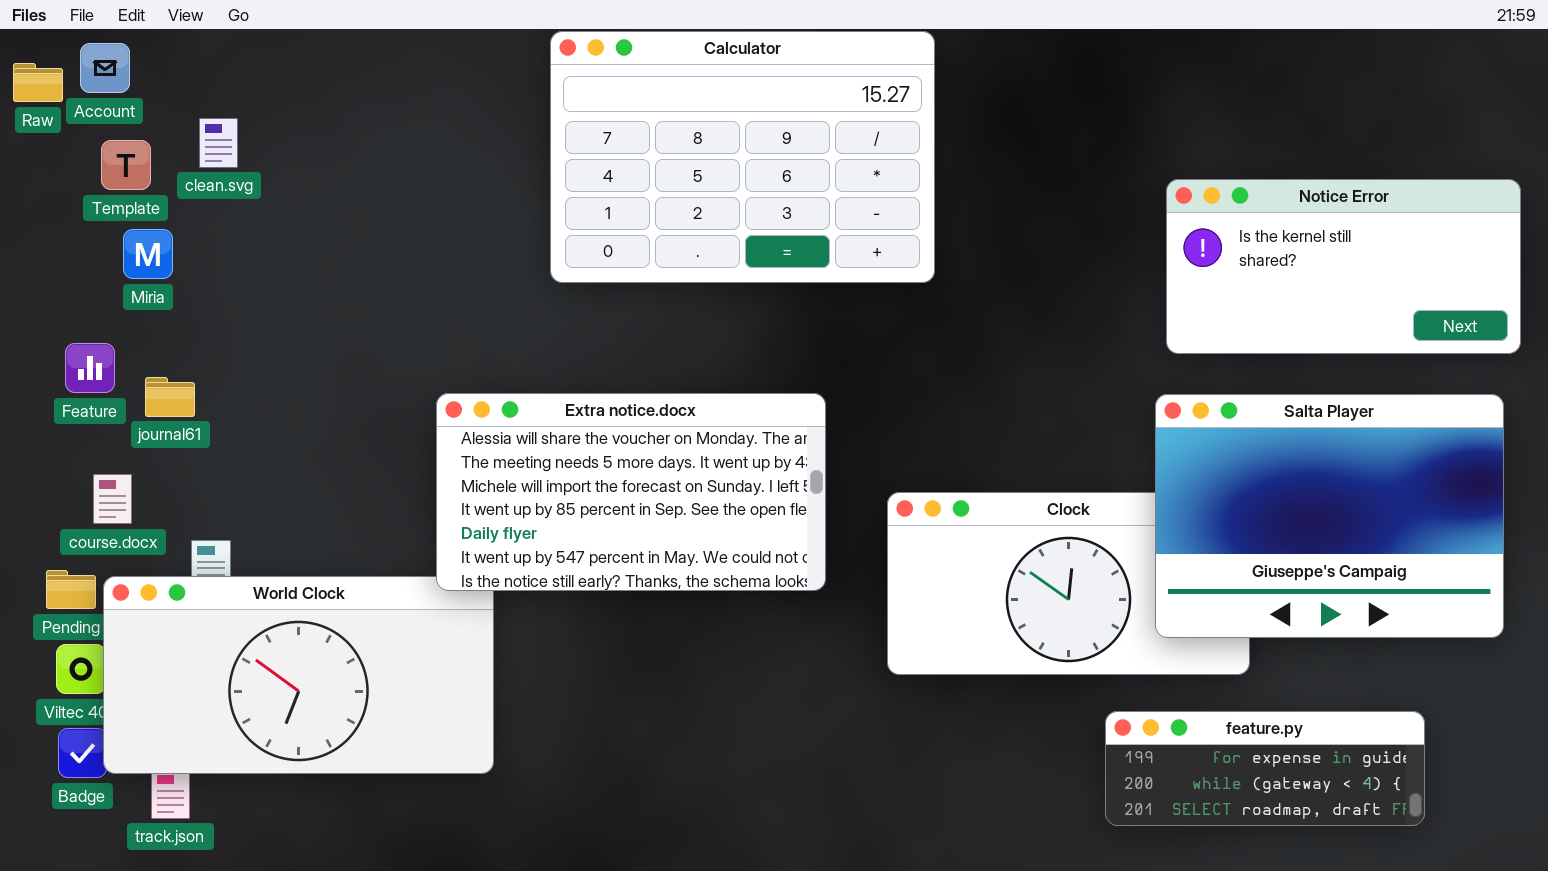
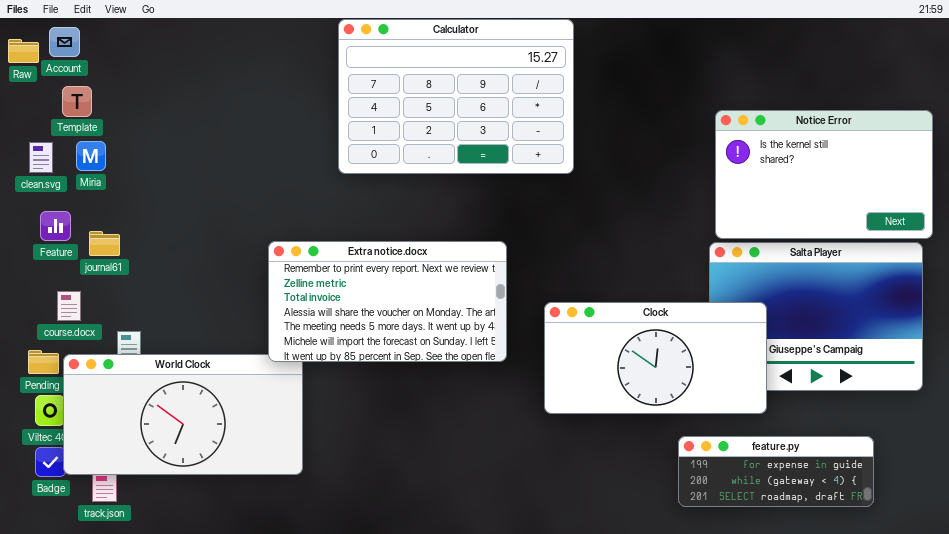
clean.svg: [199,118,238,168] -> [29,142,53,173], moved
Notice Error: [1166,179,1521,354] -> [715,110,933,239], resized
Extra notice.docx: [436,393,826,591] -> [268,241,507,362], scrolled up 3 rows
Clock: [887,492,1250,675] -> [544,302,767,414], raised

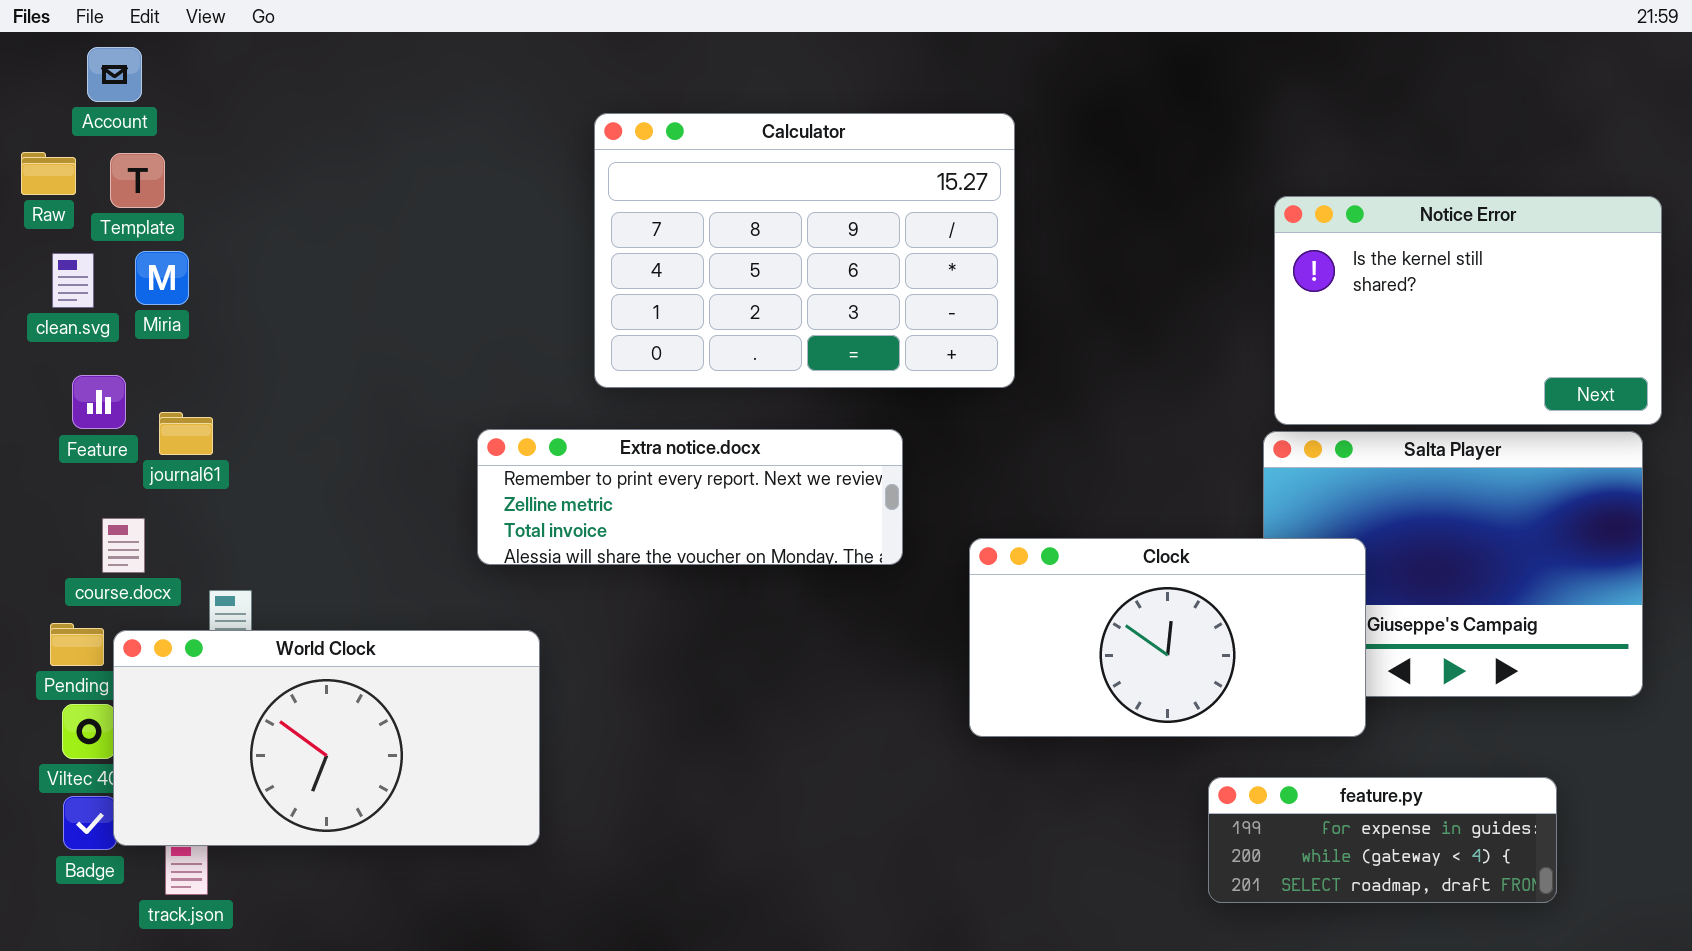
Calculator: [338,19,574,174] -> [594,113,1015,388], moved
Raw: [8,39,39,63] -> [21,152,76,195], moved
Extra notice.docx: [268,241,507,362] -> [477,429,903,565], resized

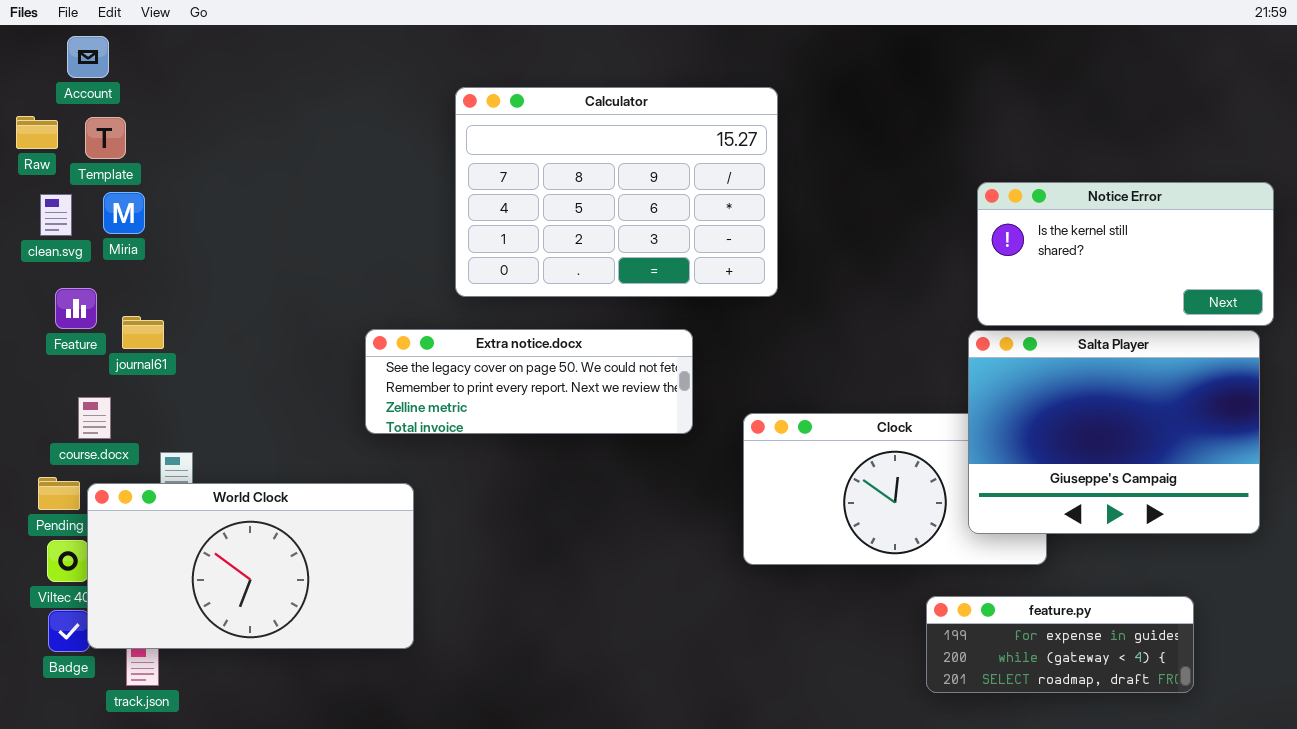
Notice Error: [1274,196,1662,425] -> [977,182,1274,326], resized
Extra notice.docx: [477,429,903,565] -> [365,329,693,434], scrolled up 1 row
Salta Player: [1263,431,1643,697] -> [968,330,1260,534], raised

